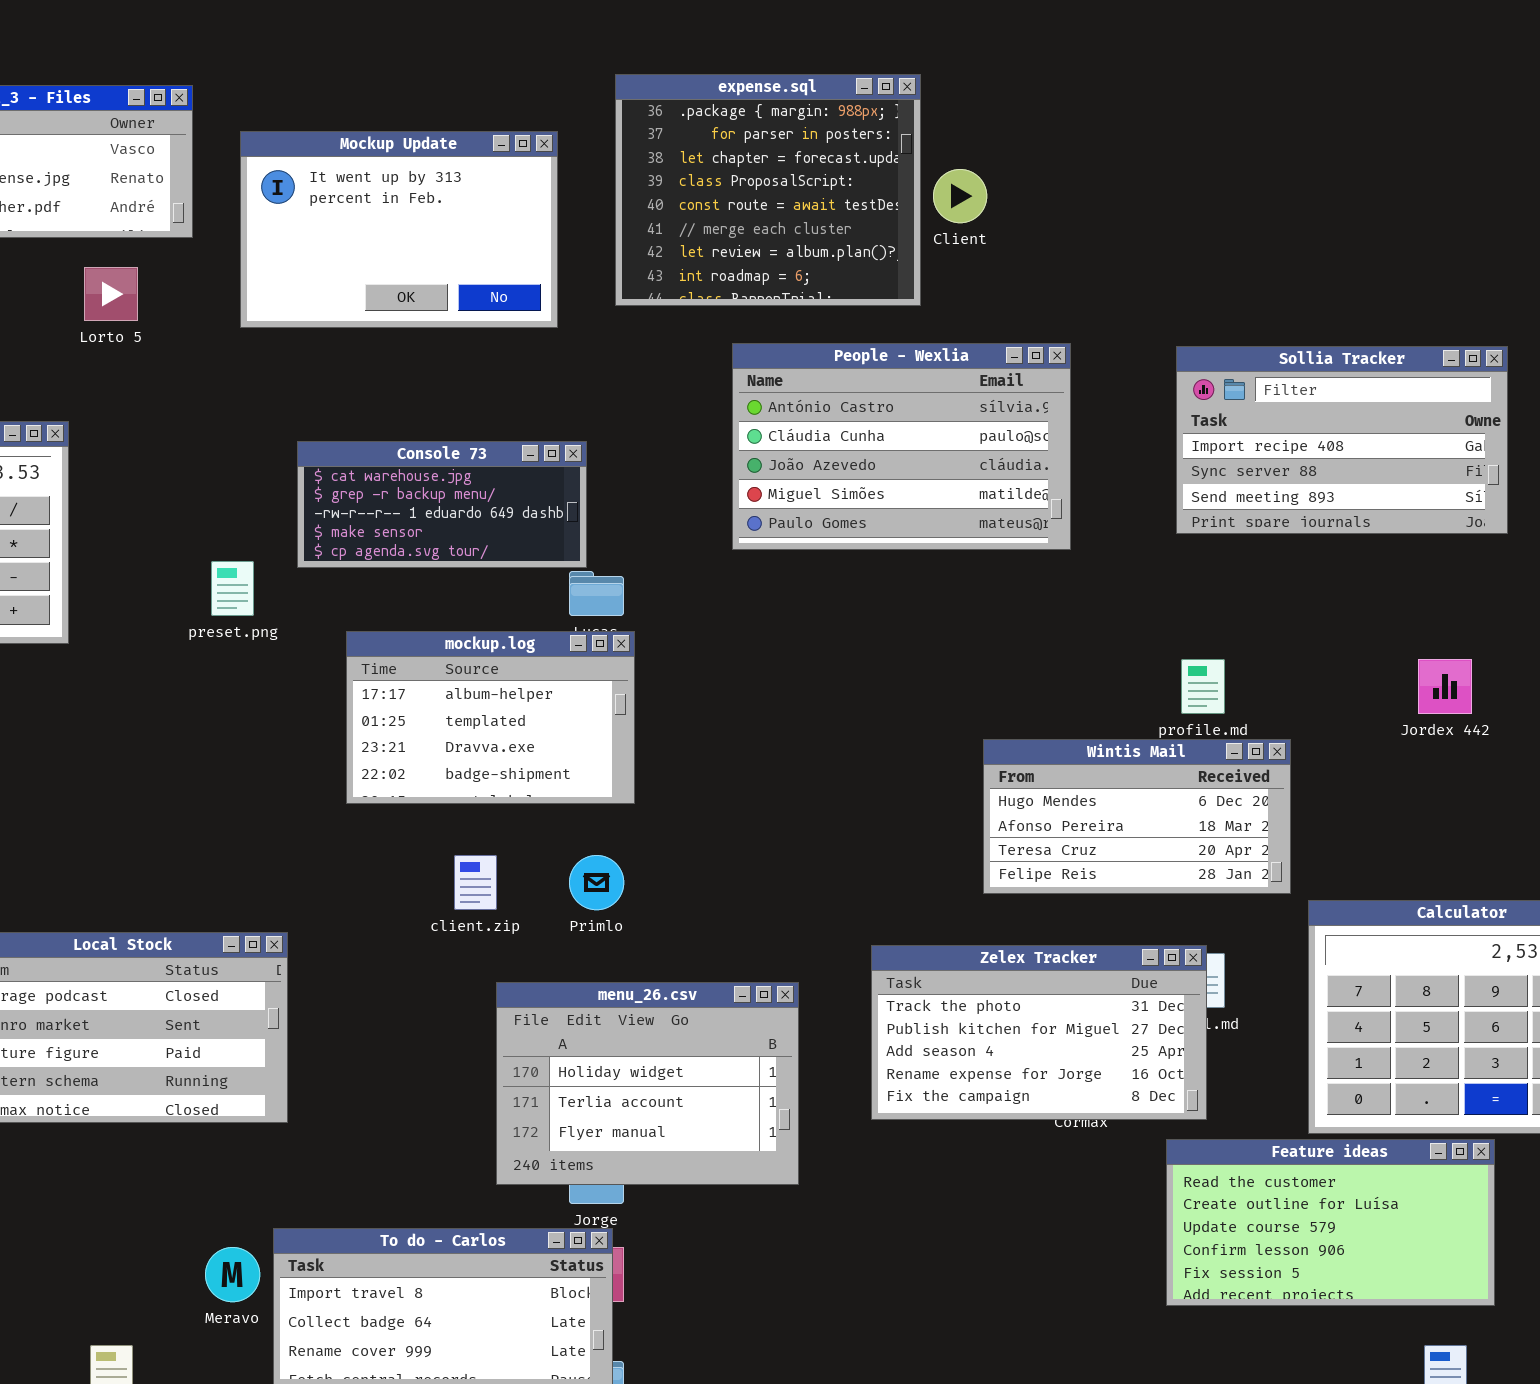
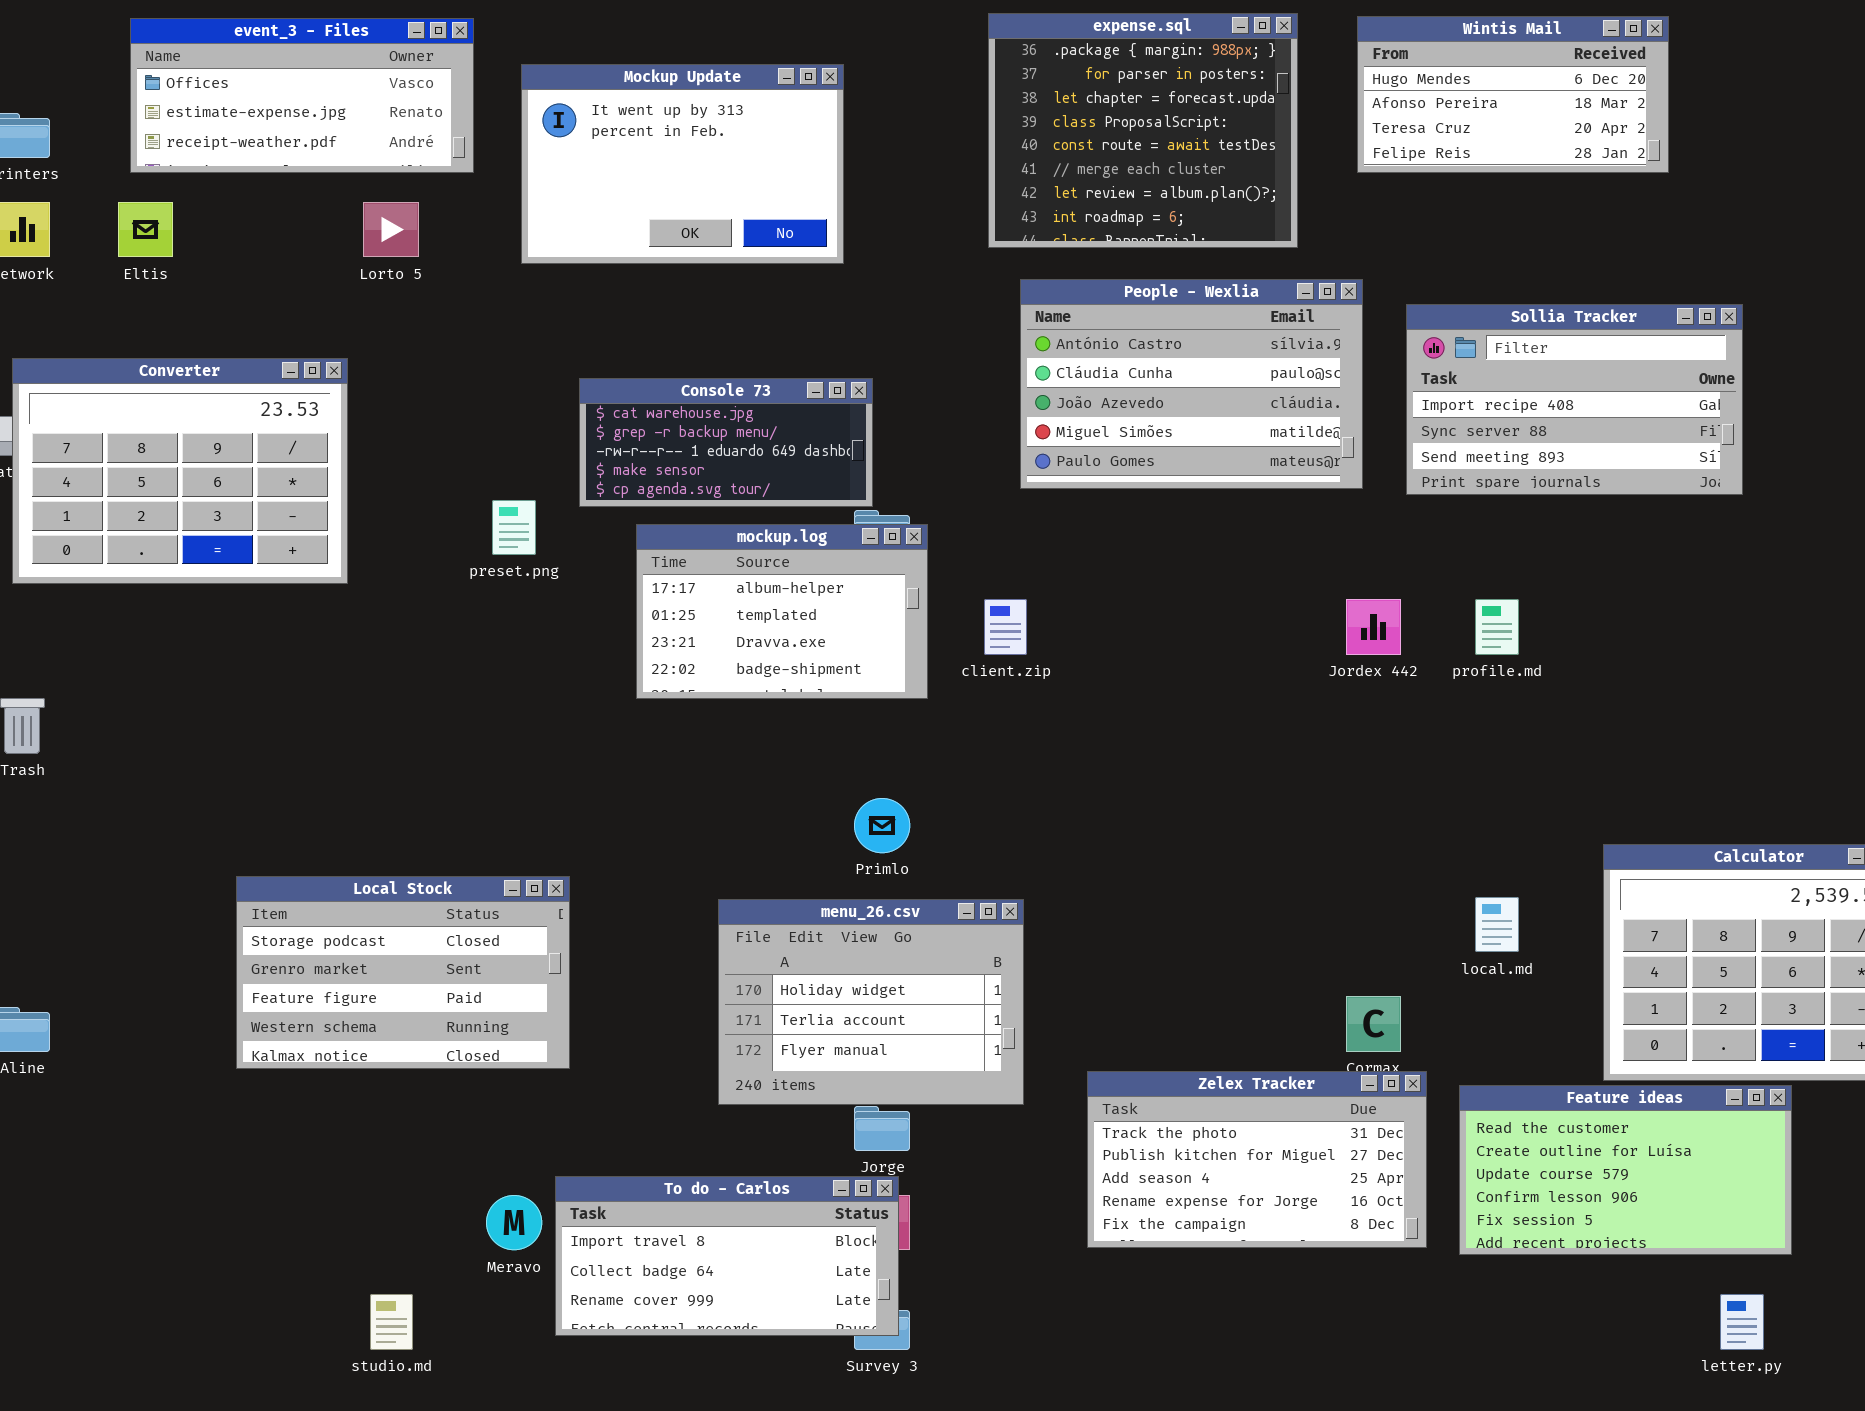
expense.sql: [615,74,921,306] -> [988,13,1298,248], moved
Sollia Tracker: [1176,346,1508,534] -> [1406,304,1743,495], moved
mockup.log: [346,631,635,804] -> [636,524,928,699], moved
Jordex 442: [1418,659,1472,714] -> [1346,599,1401,655], moved
Wintis Mail: [983,739,1291,894] -> [1357,16,1669,173], moved
client.zip: [454,855,497,910] -> [984,599,1027,655], moved
Zelex Tracker: [871,945,1207,1120] -> [1087,1071,1427,1248], moved
menu_26.csv: [496,982,799,1185] -> [718,899,1024,1105], moved

